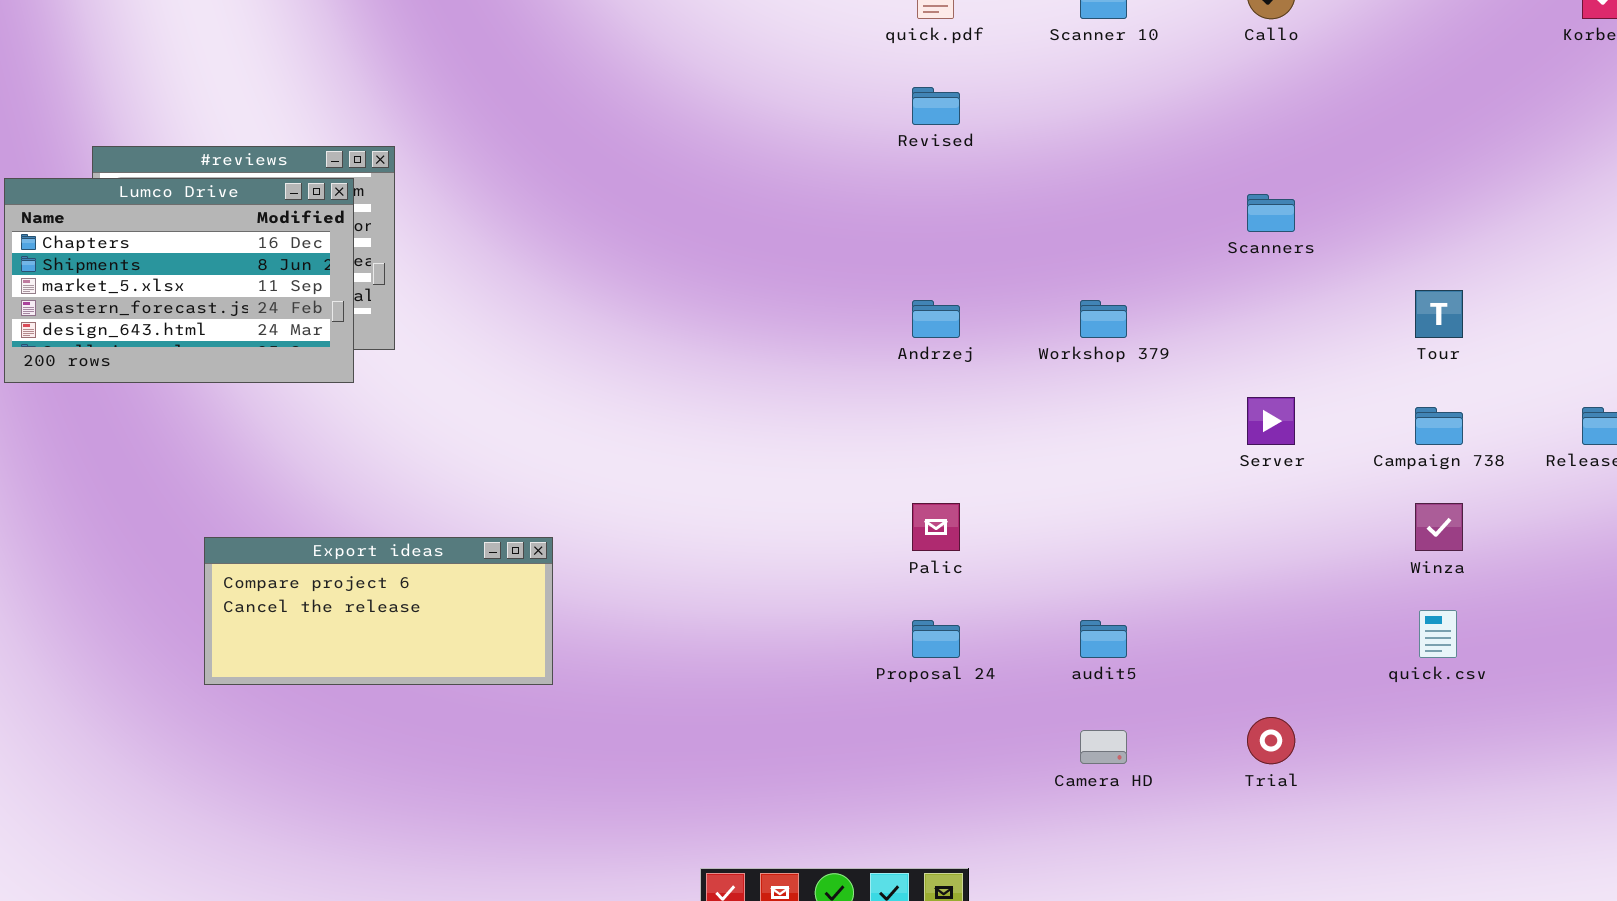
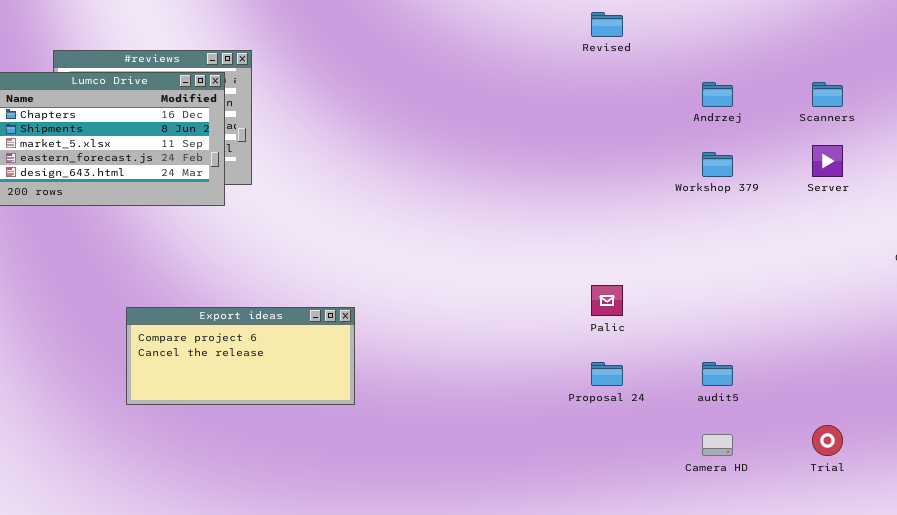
Andrzej: [912,300,960,338] -> [702,82,733,107], moved
Server: [1247,397,1295,445] -> [812,145,843,177], moved

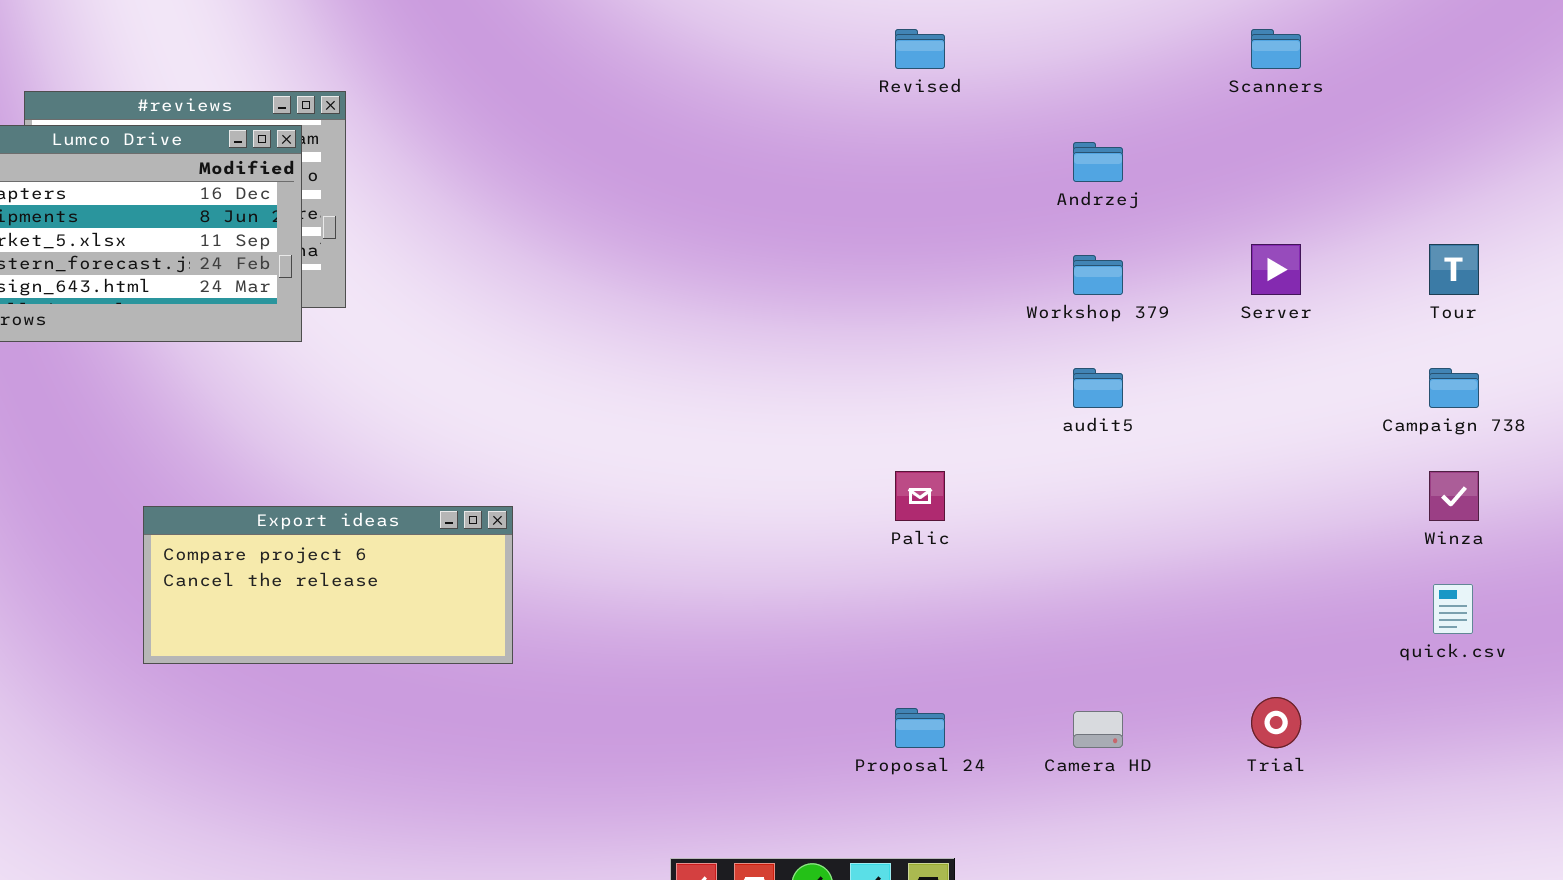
Scanners: [812,82,843,107] -> [1251,29,1301,69], moved
Proposal 24: [591,362,623,386] -> [895,708,945,748], moved
audit5: [702,362,733,386] -> [1073,368,1123,408], moved

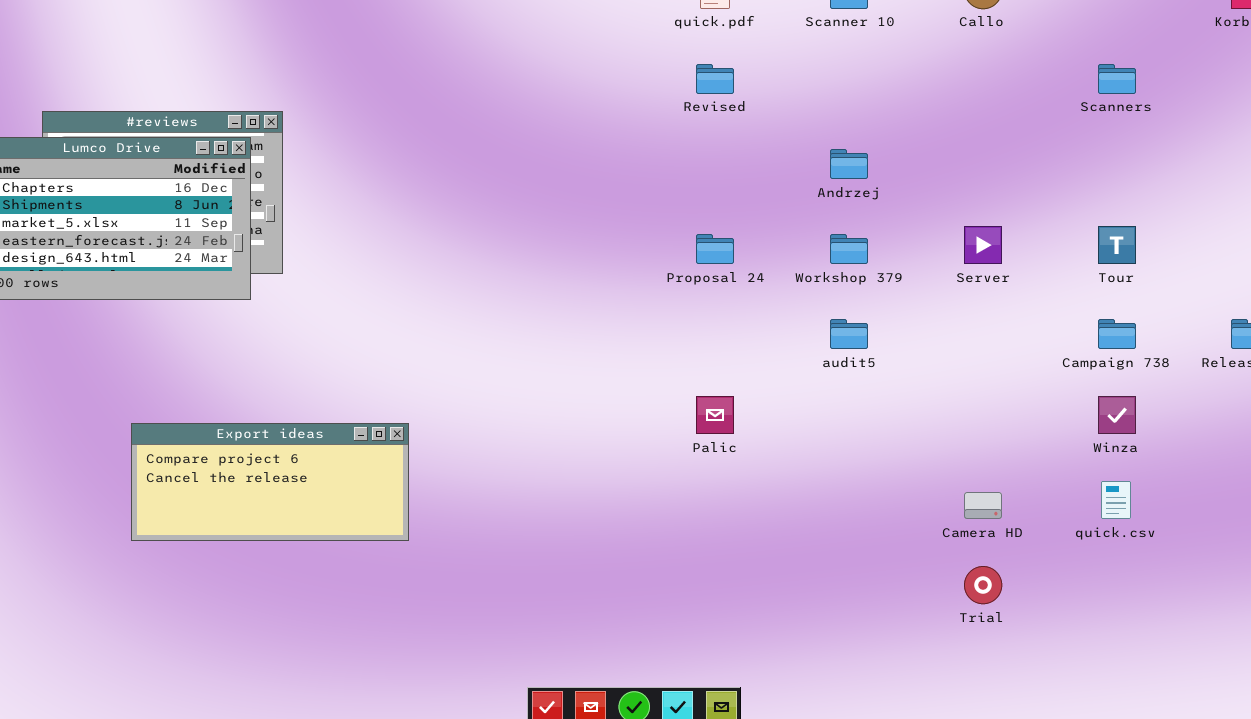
Scanners: [1251,29,1301,69] -> [1098,64,1136,94], moved
Proposal 24: [895,708,945,748] -> [696,234,734,264], moved
Camera HD: [1073,711,1123,748] -> [964,492,1002,519], moved

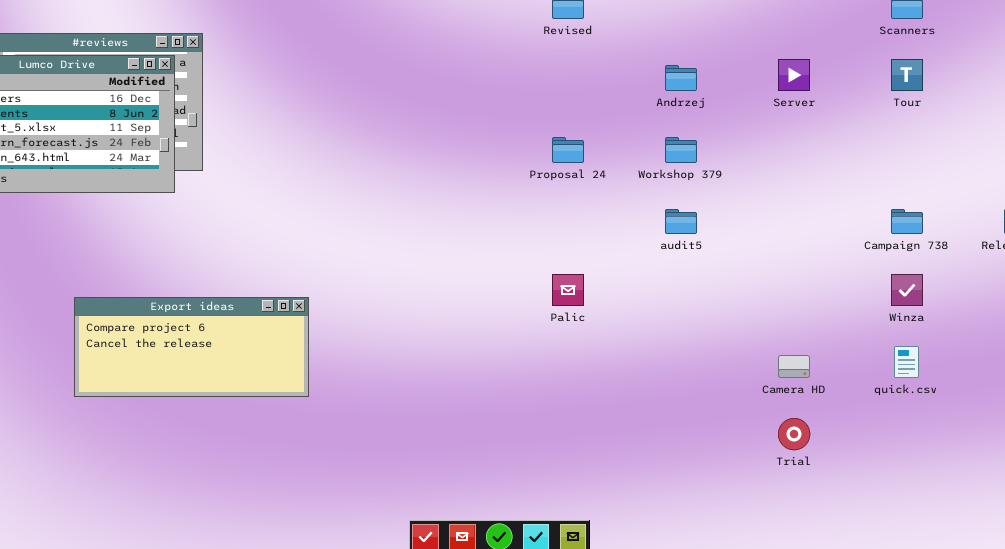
Server: [964,226,1002,264] -> [778,59,810,91], moved
Tour: [1098,226,1136,264] -> [891,59,923,91], moved

